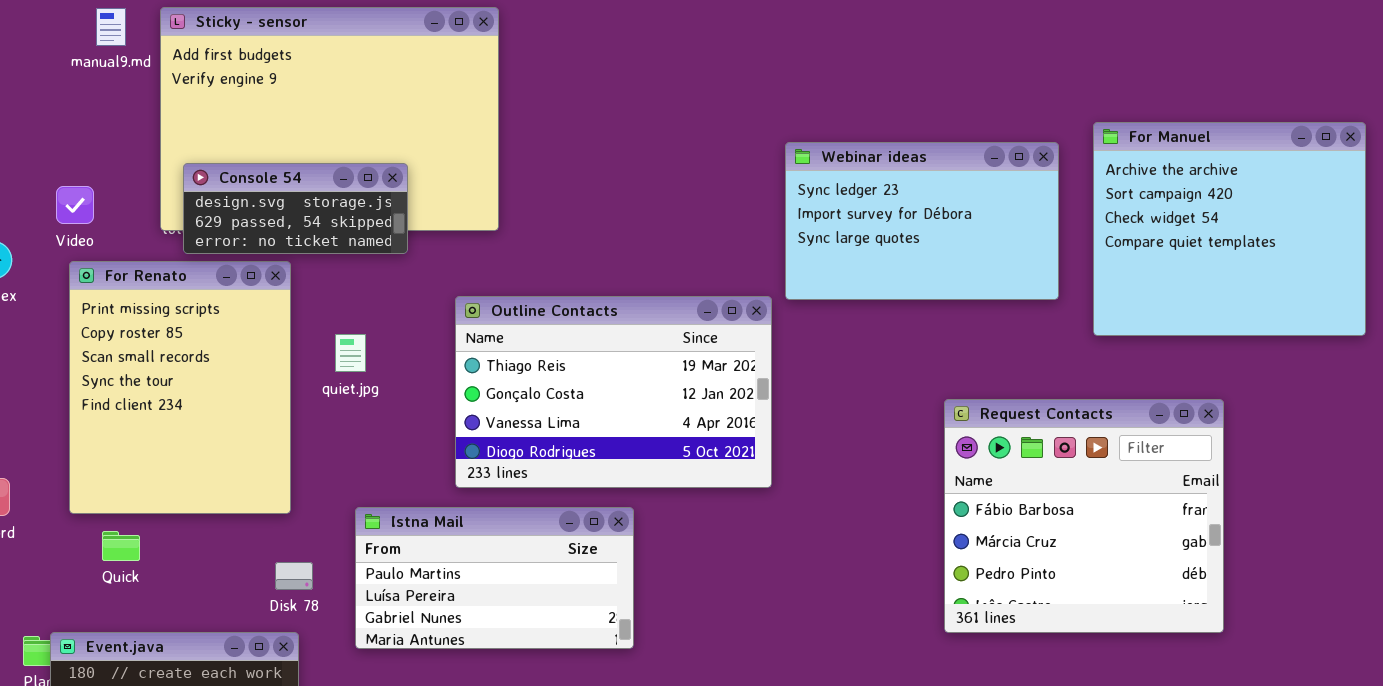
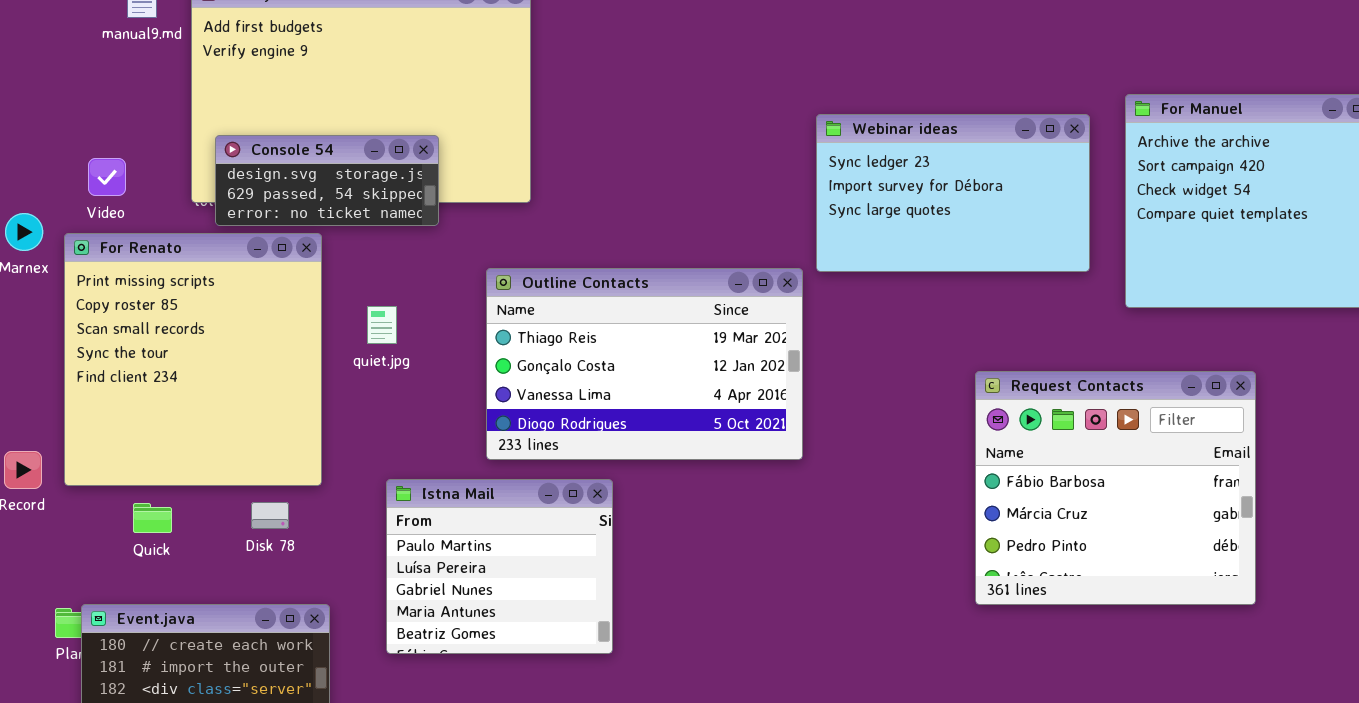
For Renato: [69,261,291,514] -> [64,233,322,486], resized
Istna Mail: [355,507,634,649] -> [386,479,613,654], resized
Disk 78: [275,562,313,590] -> [251,502,289,529], moved

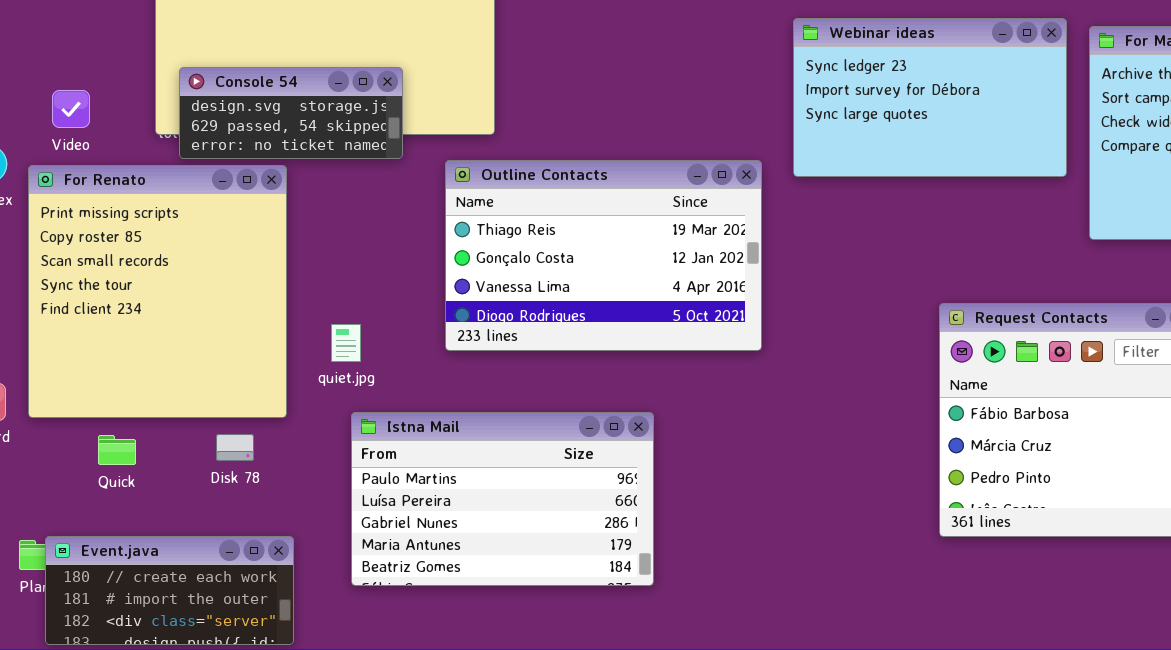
Webinar ideas: [816,114,1090,272] -> [793,18,1067,177], moved
Outline Contacts: [486,268,803,460] -> [445,160,762,351], moved
quiet.jpg: [367,306,397,344] -> [331,324,361,362], moved
Istna Mail: [386,479,613,654] -> [351,412,654,586], resized

